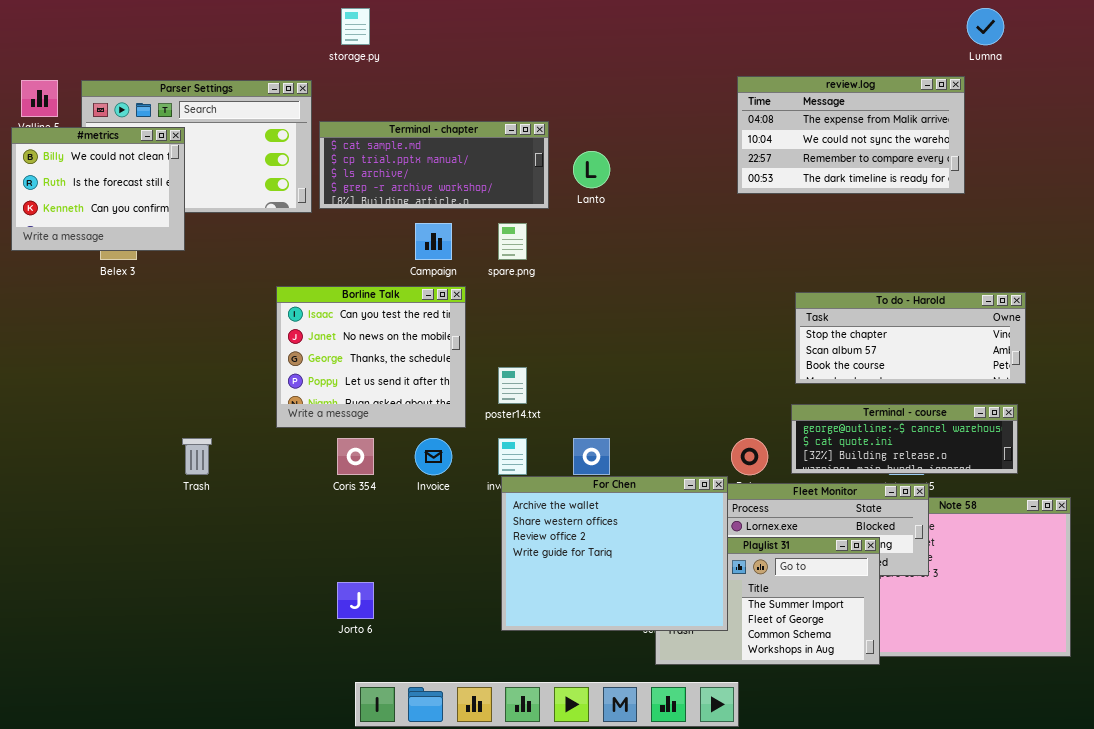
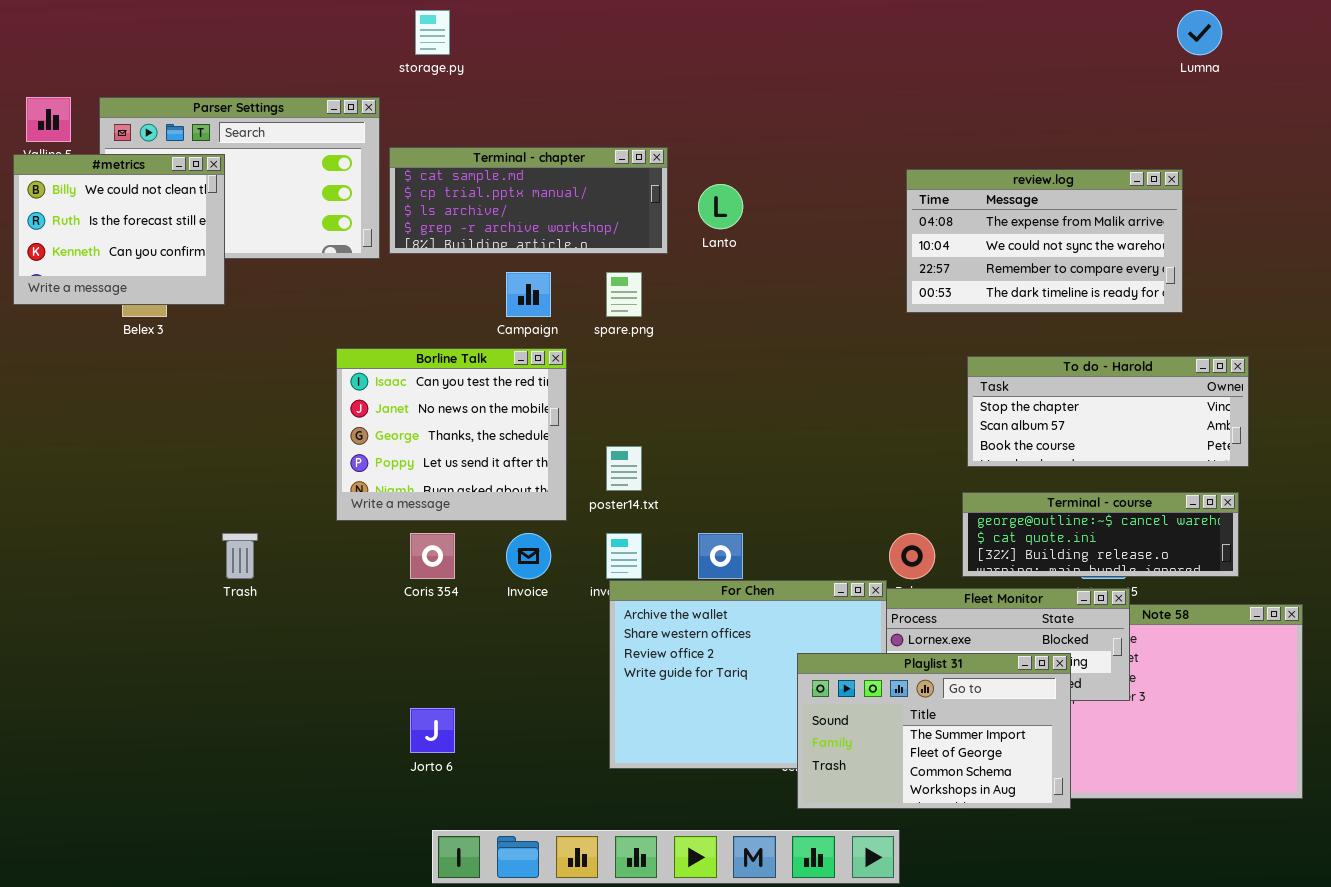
review.log: [737,76,965,194] -> [906,169,1183,313], moved
Playlist 31: [655,537,880,665] -> [797,653,1071,809], raised

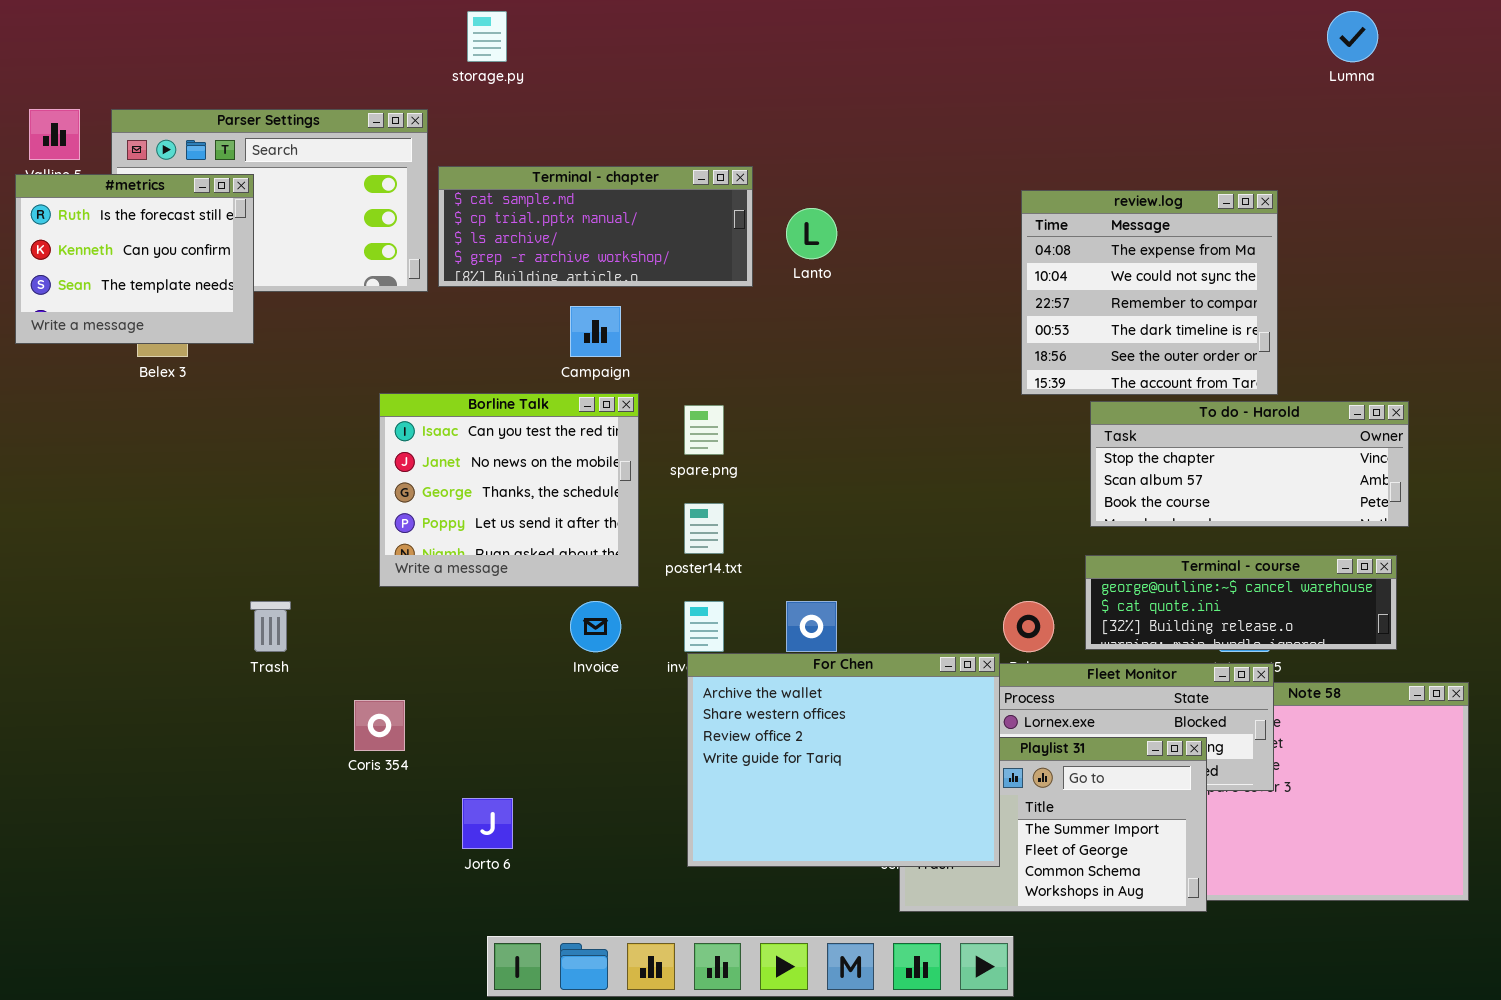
#metrics: [13,154,225,305] -> [15,174,254,344], scrolled down 1 row
review.log: [906,169,1183,313] -> [1021,190,1278,395], resized
spare.png: [606,272,642,317] -> [684,405,724,455], moved
Coris 354: [410,533,455,579] -> [354,700,405,751], moved
For Chen: [609,580,887,769] -> [687,653,1000,867], raised

